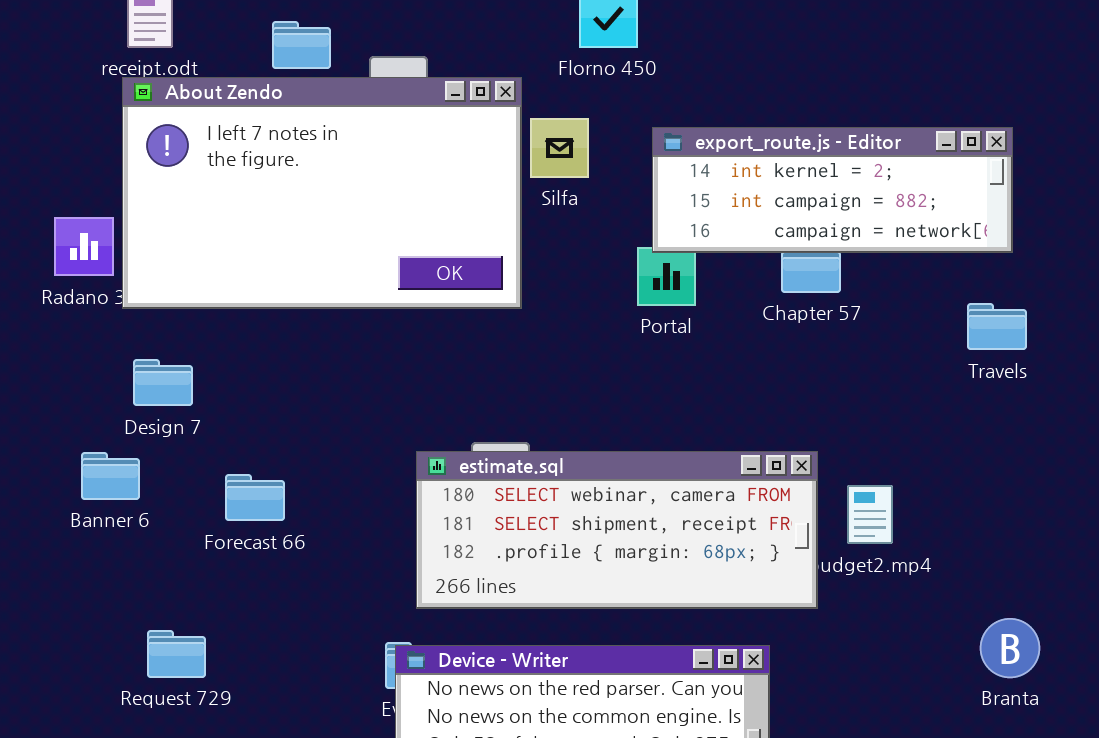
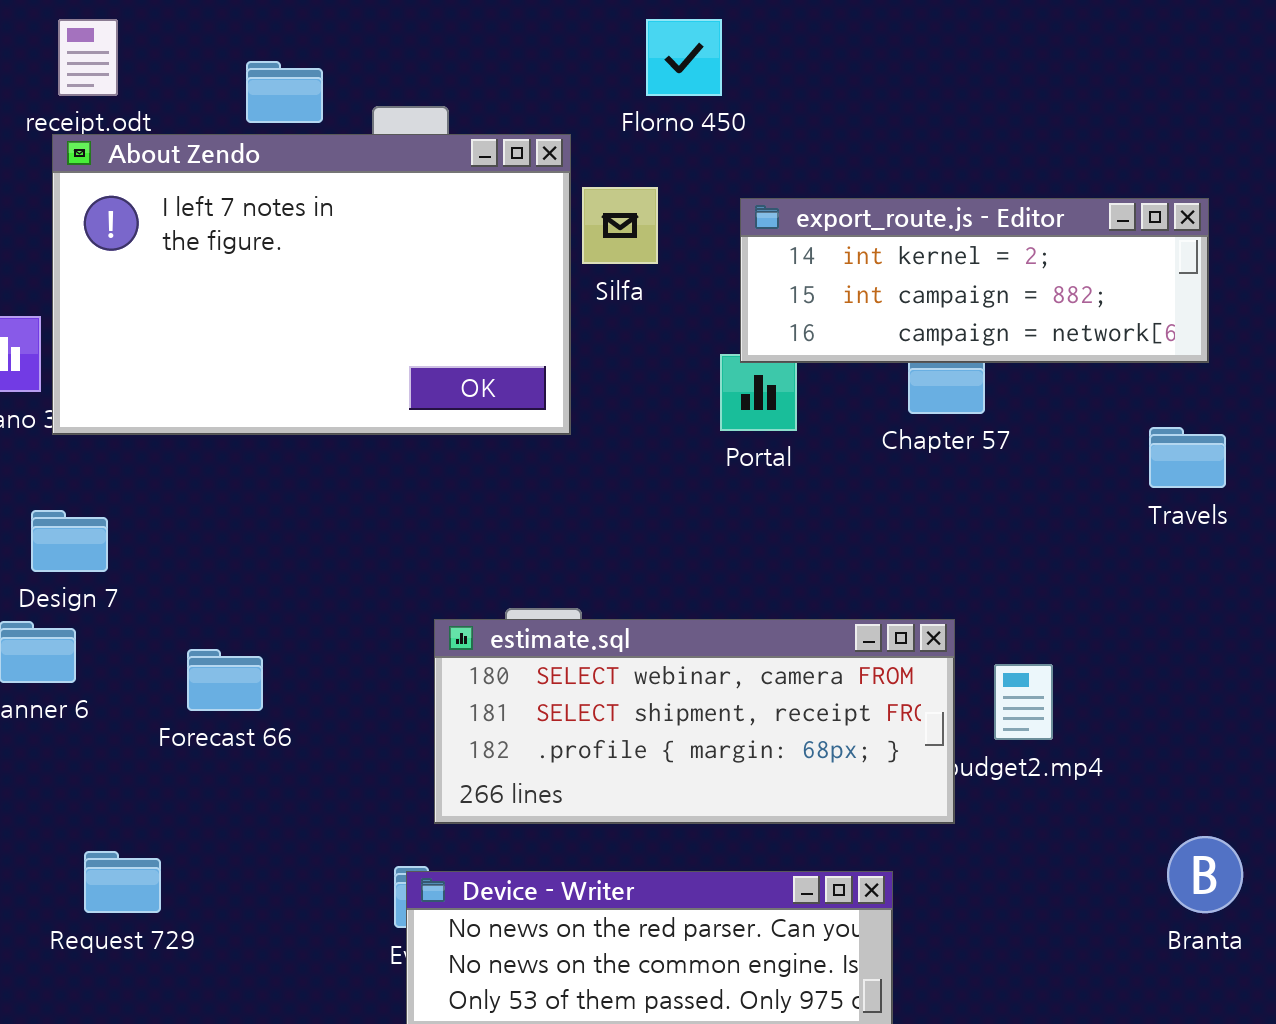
Design 7: [133,359,193,406] -> [31,510,108,572], moved

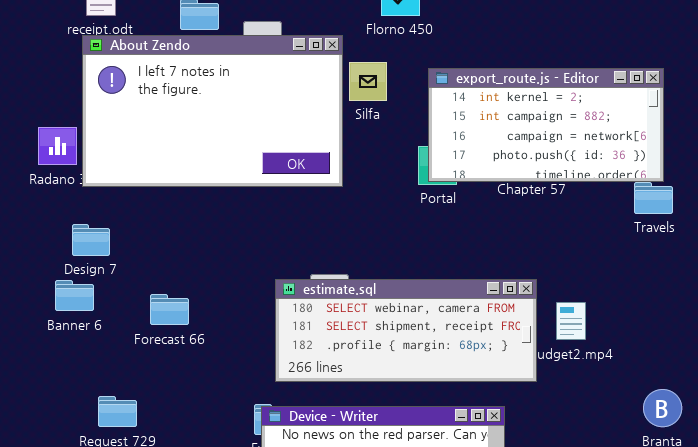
export_route.js - Editor: [740,198,1209,363] -> [428,68,664,182], resized

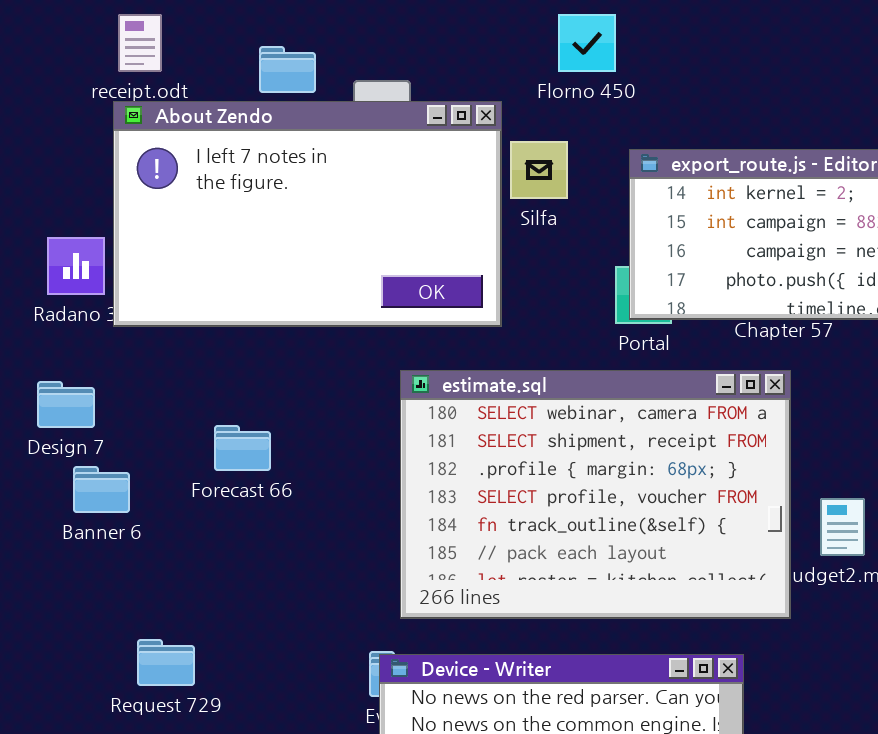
Design 7: [72,224,110,256] -> [37,381,95,428], moved
estimate.sql: [275,279,537,382] -> [400,370,791,619], resized
Forecast 66: [150,294,189,325] -> [214,425,271,471], moved

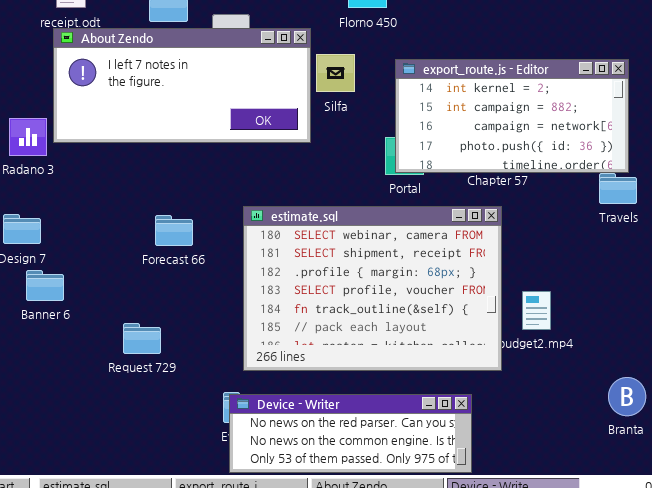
About Zendo: [113,101,502,327] -> [53,28,311,143], resized
Forecast 66: [214,425,271,471] -> [155,215,193,246], moved
Request 729: [137,639,195,686] -> [123,323,161,354], moved

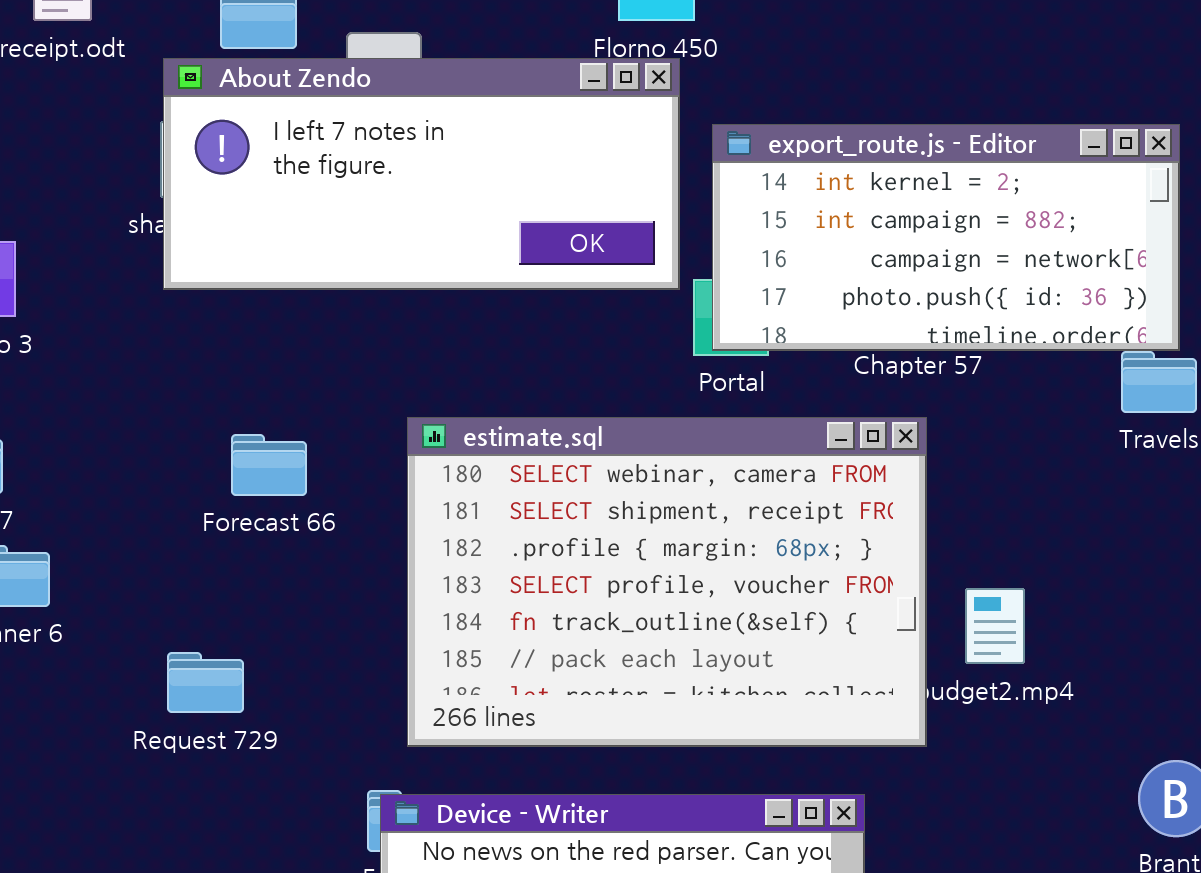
About Zendo: [53,28,311,143] -> [163,58,680,290], moved

